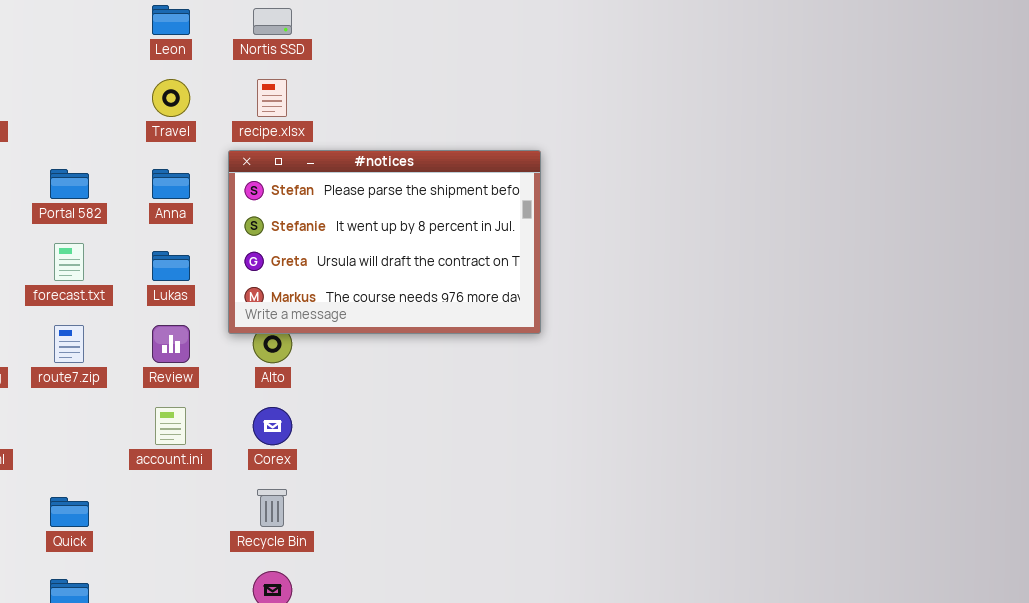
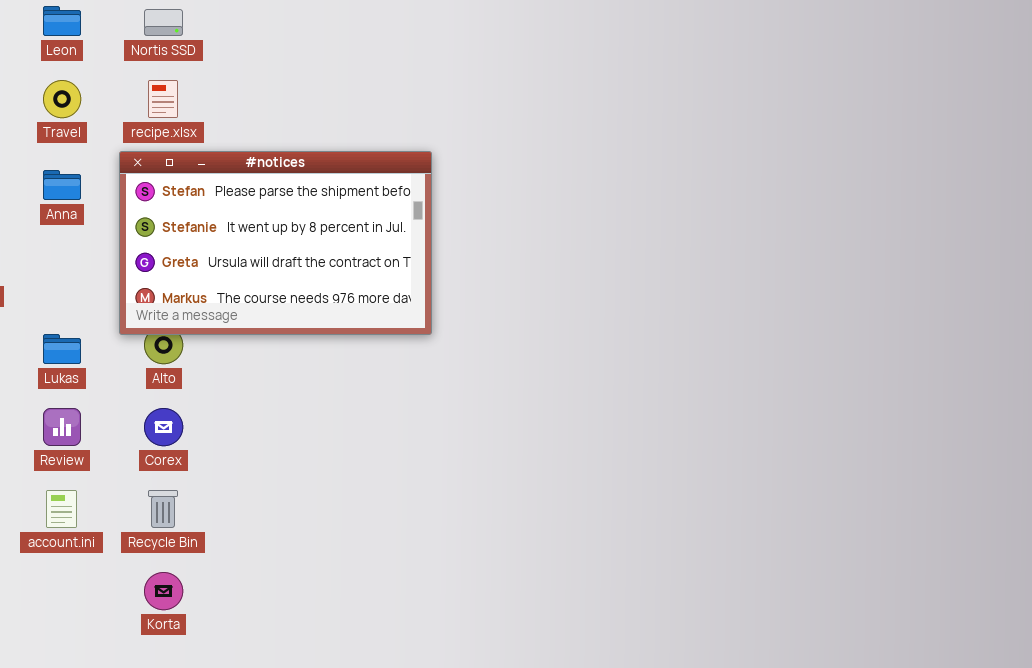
Lukas: [152,251,190,281] -> [43,334,81,364], moved
Review: [152,325,190,363] -> [43,408,81,446], moved
account.ini: [155,407,186,445] -> [46,490,77,528], moved

